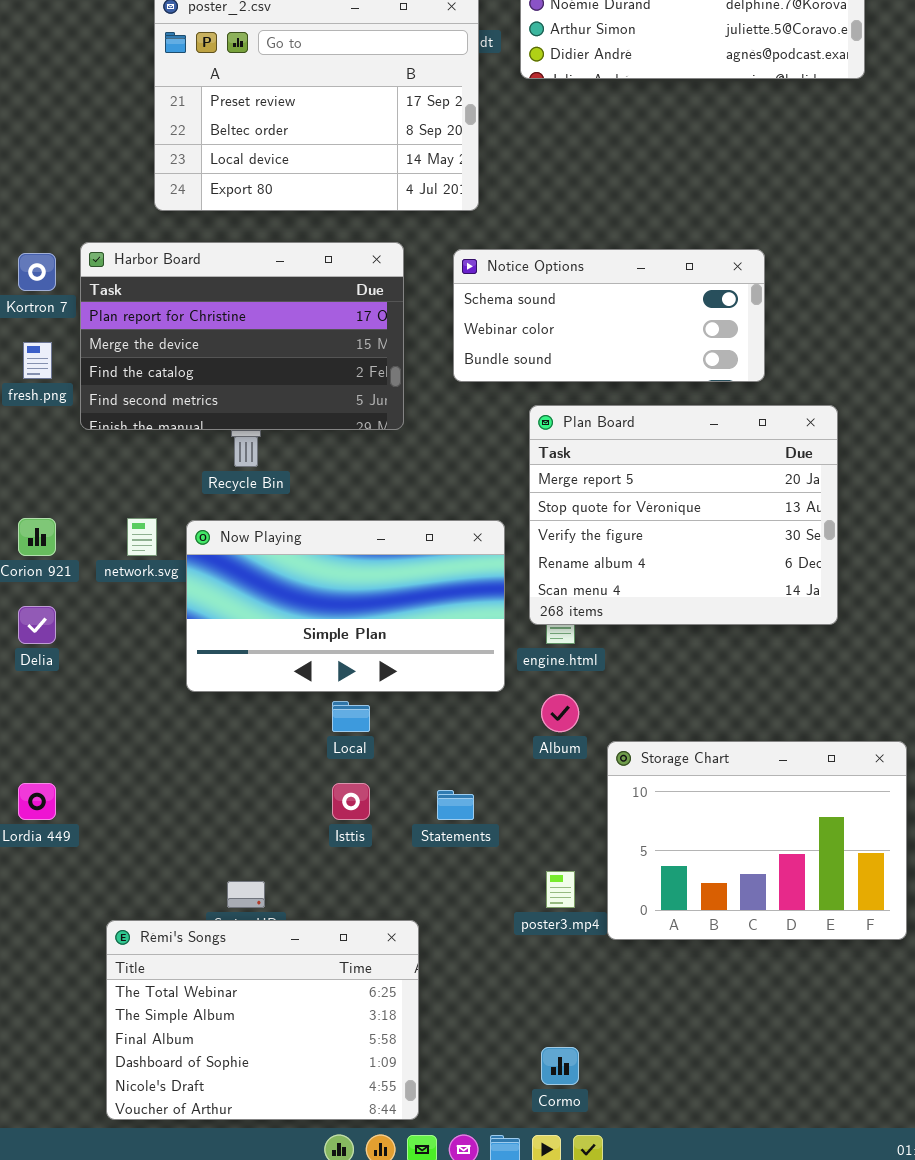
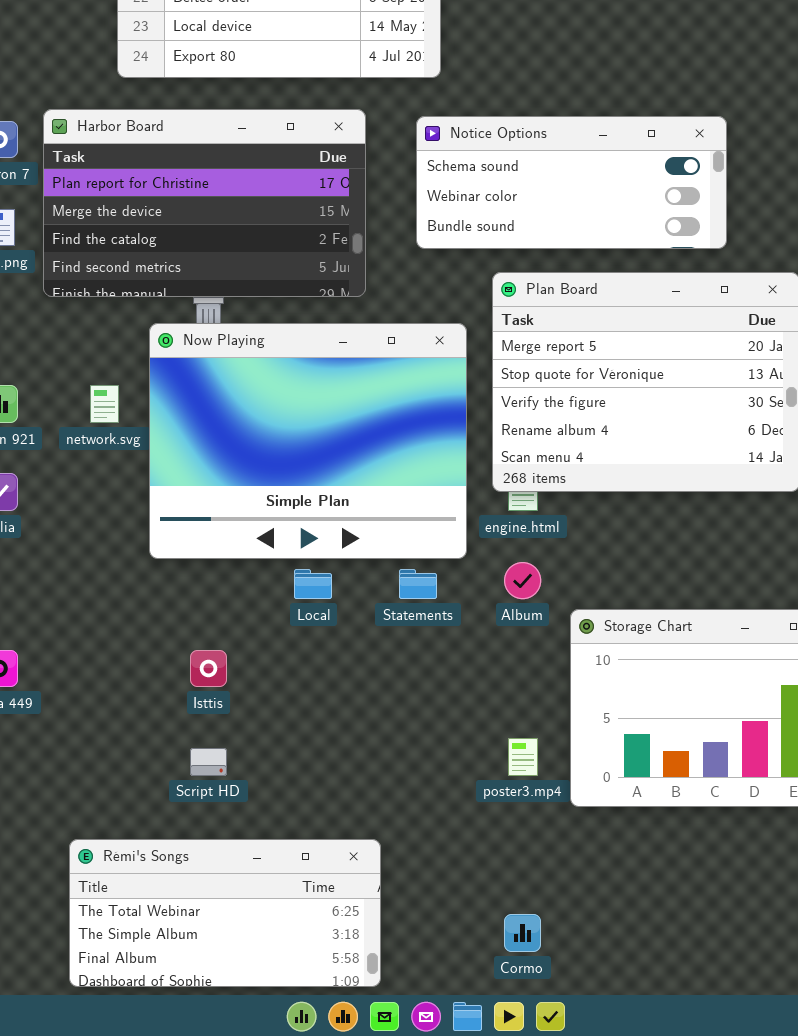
Now Playing: [186,520,505,692] -> [149,323,467,559], resized
Isttis: [332,783,370,820] -> [190,650,227,687], moved
Statements: [437,790,474,820] -> [399,569,437,599], moved
Rémi's Songs: [106,920,419,1120] -> [69,839,381,987], resized

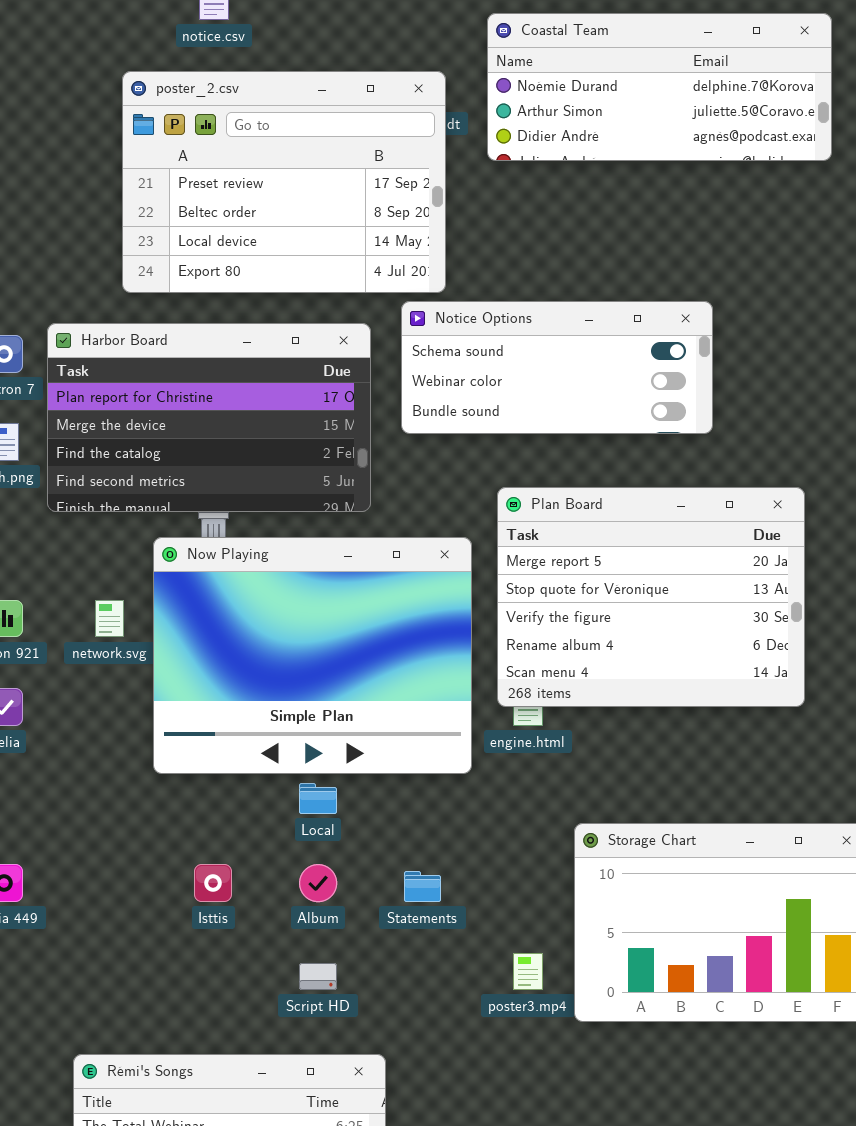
Notice Options: [416,116,727,249] -> [401,301,713,434], moved
Album: [504,562,541,599] -> [299,864,337,902], moved
Statements: [399,569,437,599] -> [404,871,441,902], moved
Script HD: [190,748,227,776] -> [299,963,337,990], moved

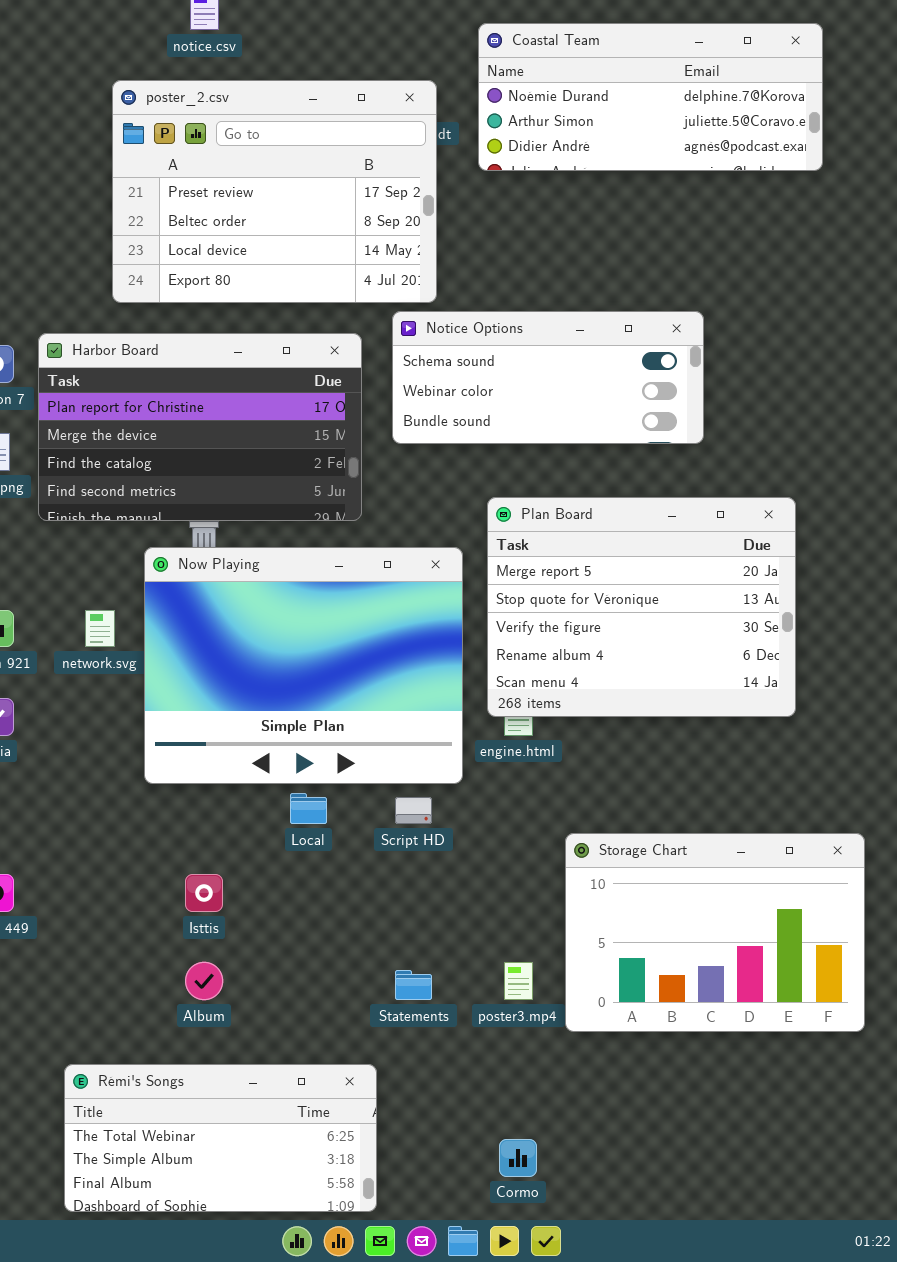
Album: [299,864,337,902] -> [185,962,223,1000], moved
Statements: [404,871,441,902] -> [395,970,432,1000], moved
Script HD: [299,963,337,990] -> [395,797,432,824], moved

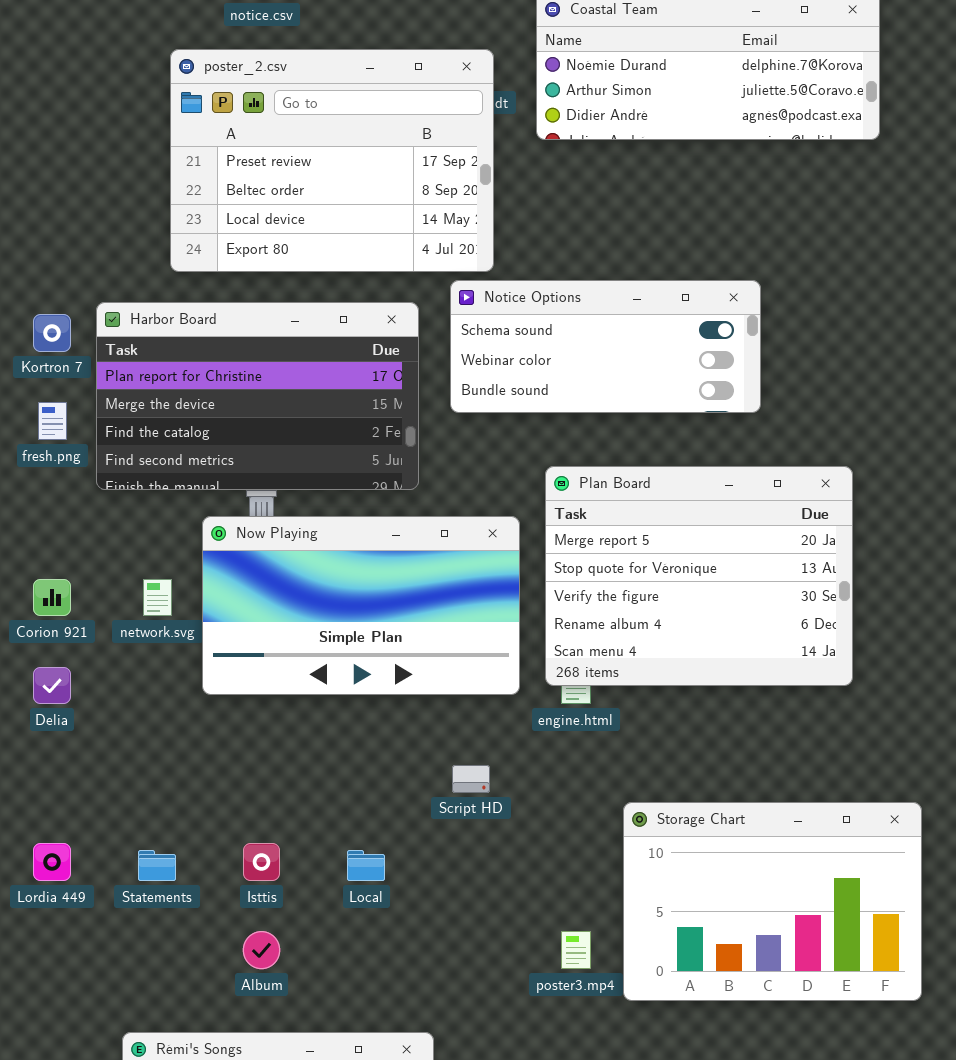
Now Playing: [144,547,463,784] -> [202,516,520,695], resized
Local: [290,793,327,824] -> [347,850,385,881], moved
Statements: [395,970,432,1000] -> [138,850,176,881], moved

